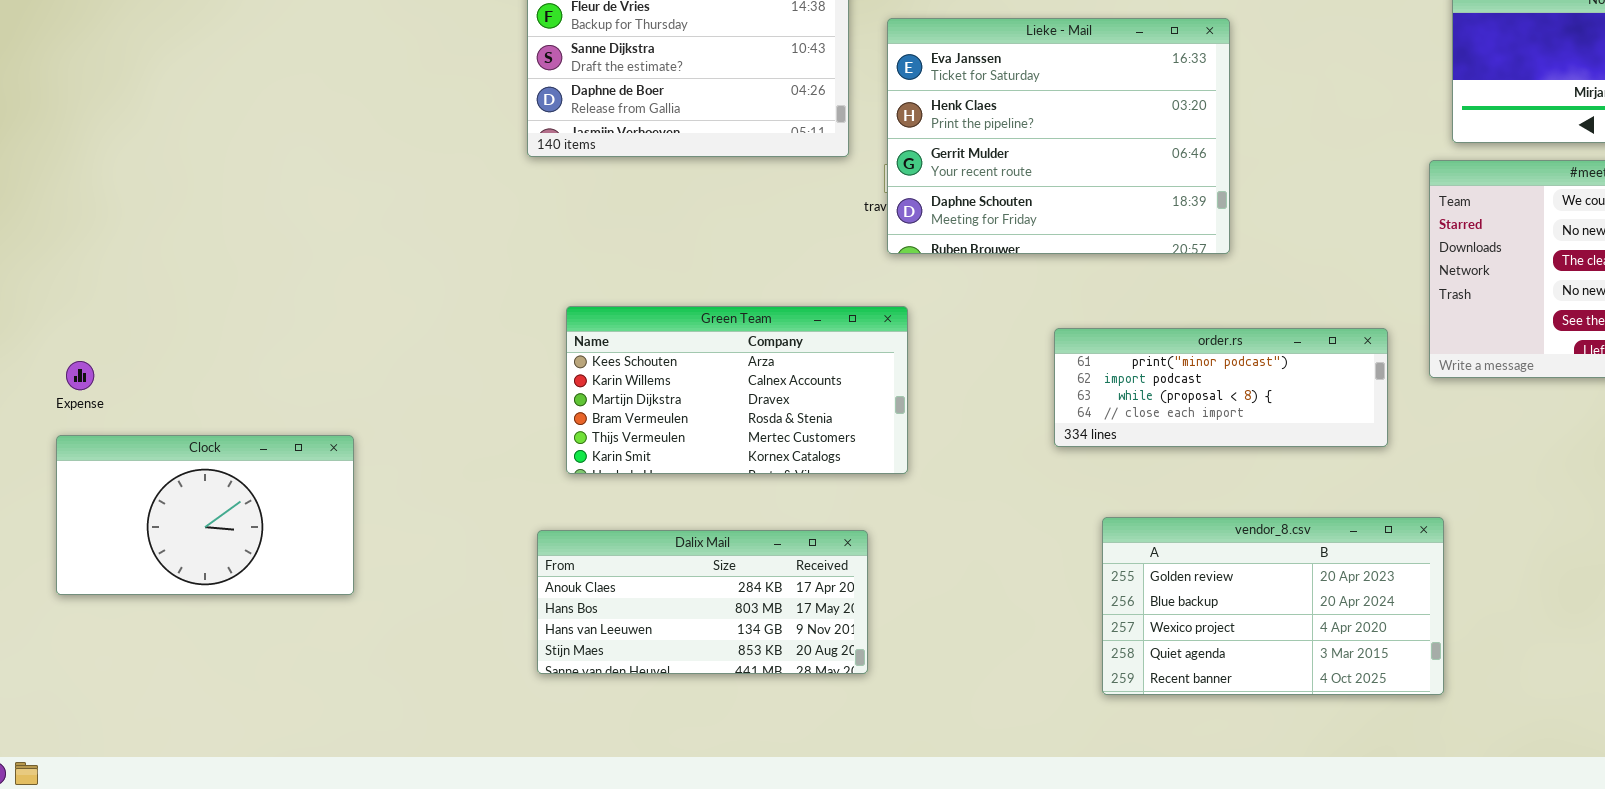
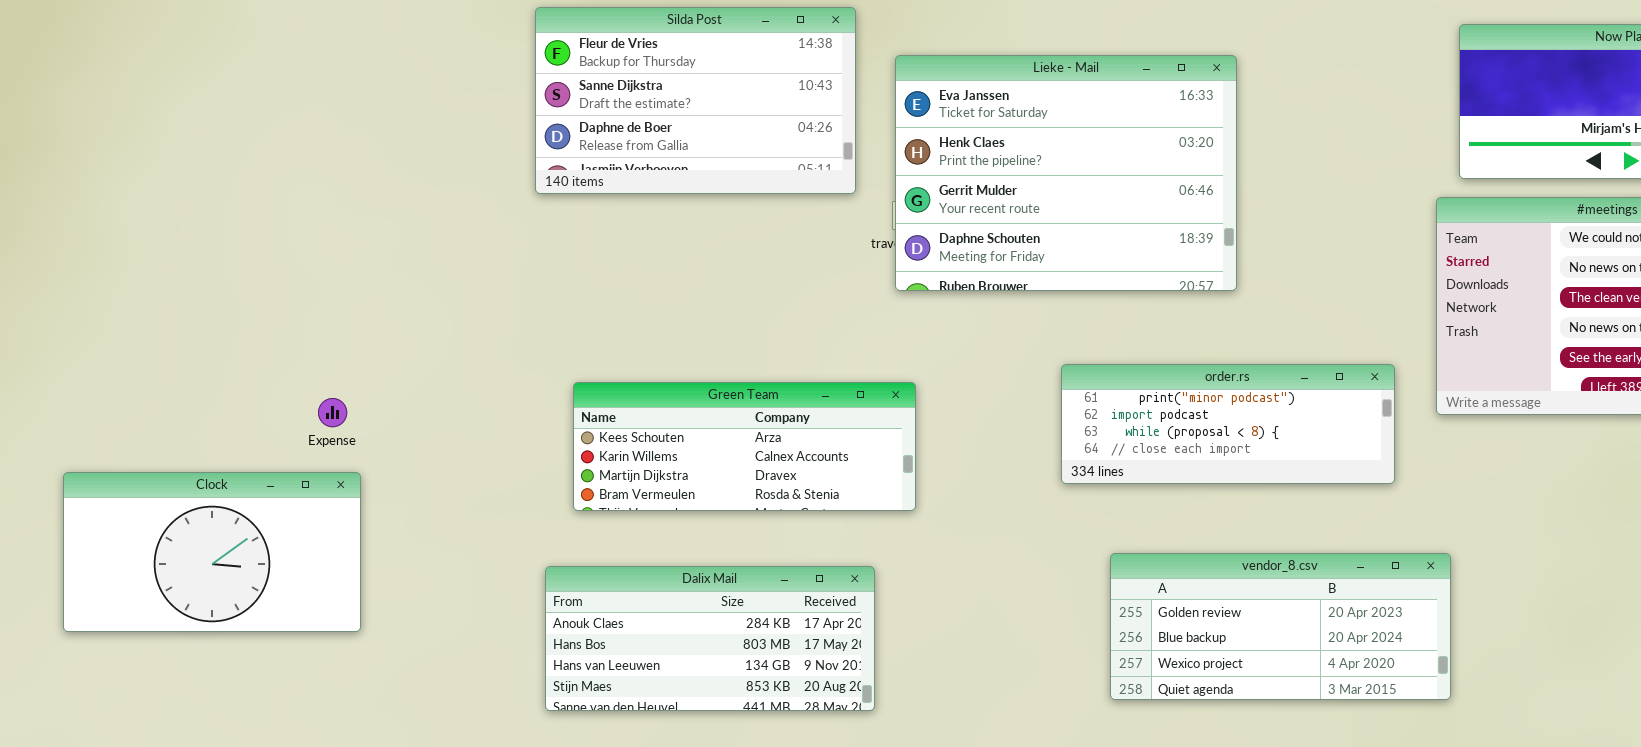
Green Team: [566,306,908,474] -> [573,382,916,511], resized
Expense: [66,361,94,390] -> [318,398,347,427], moved
vendor_8.csv: [1102,517,1444,695] -> [1110,553,1451,700], resized

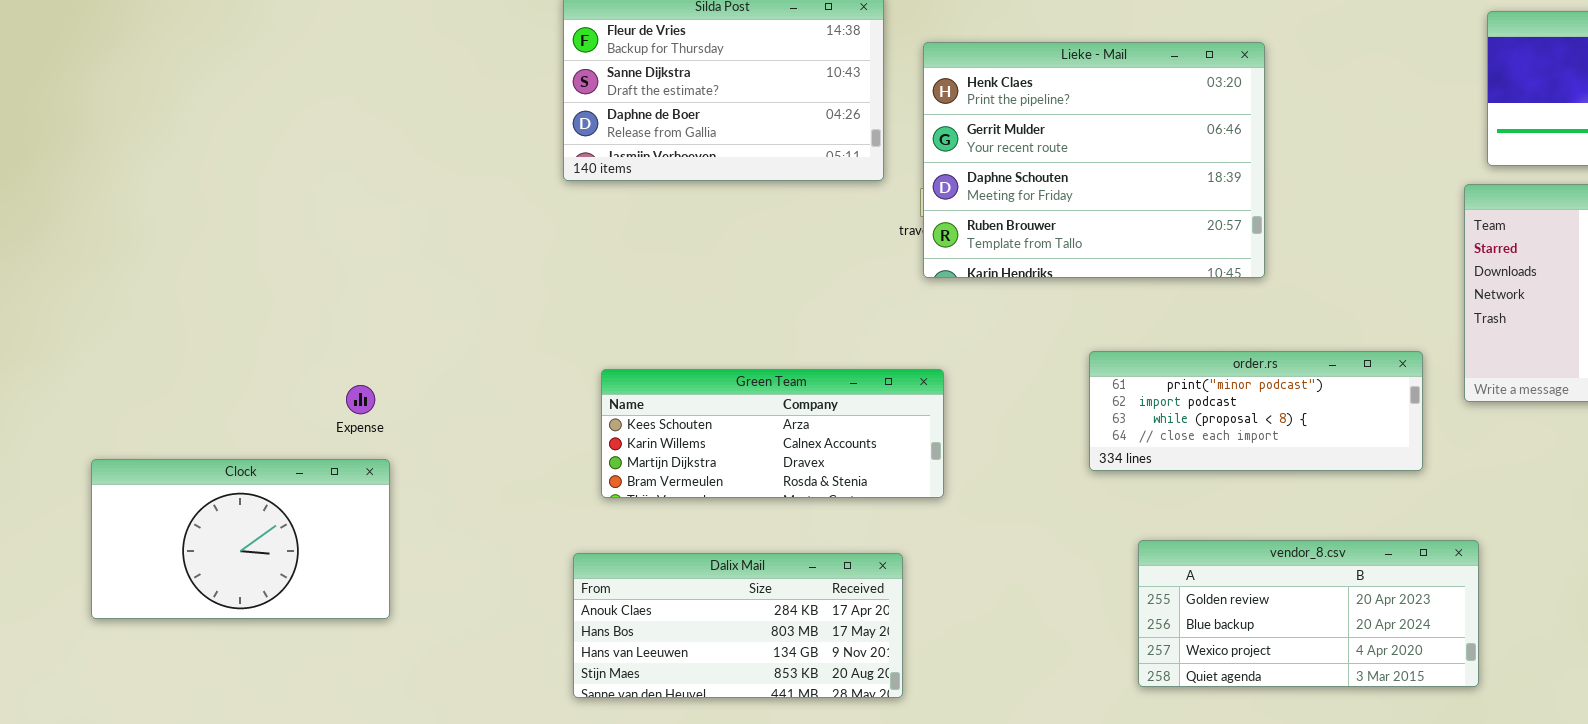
Lieke - Mail: [895,55,1237,291] -> [923,42,1265,278], scrolled down 1 row

